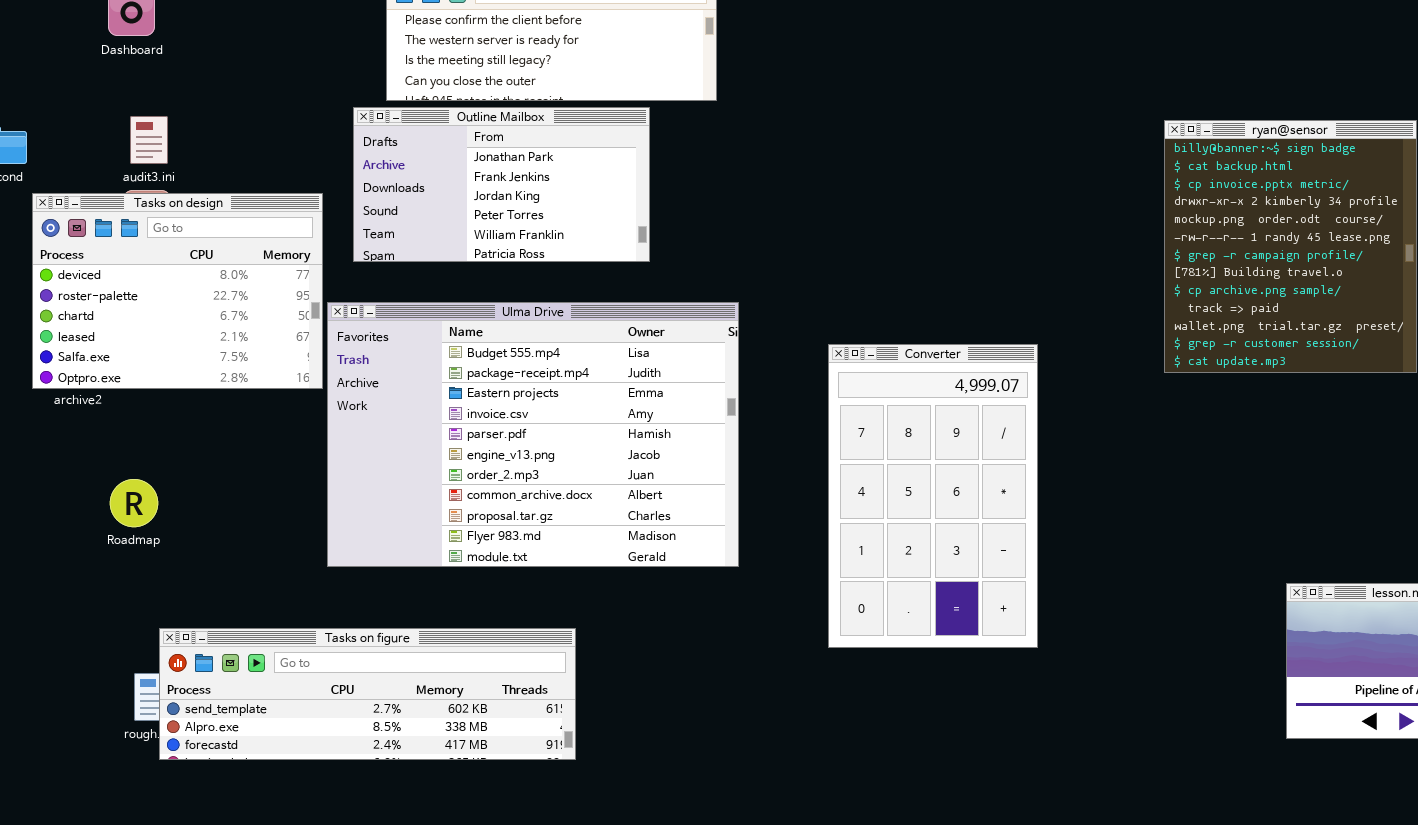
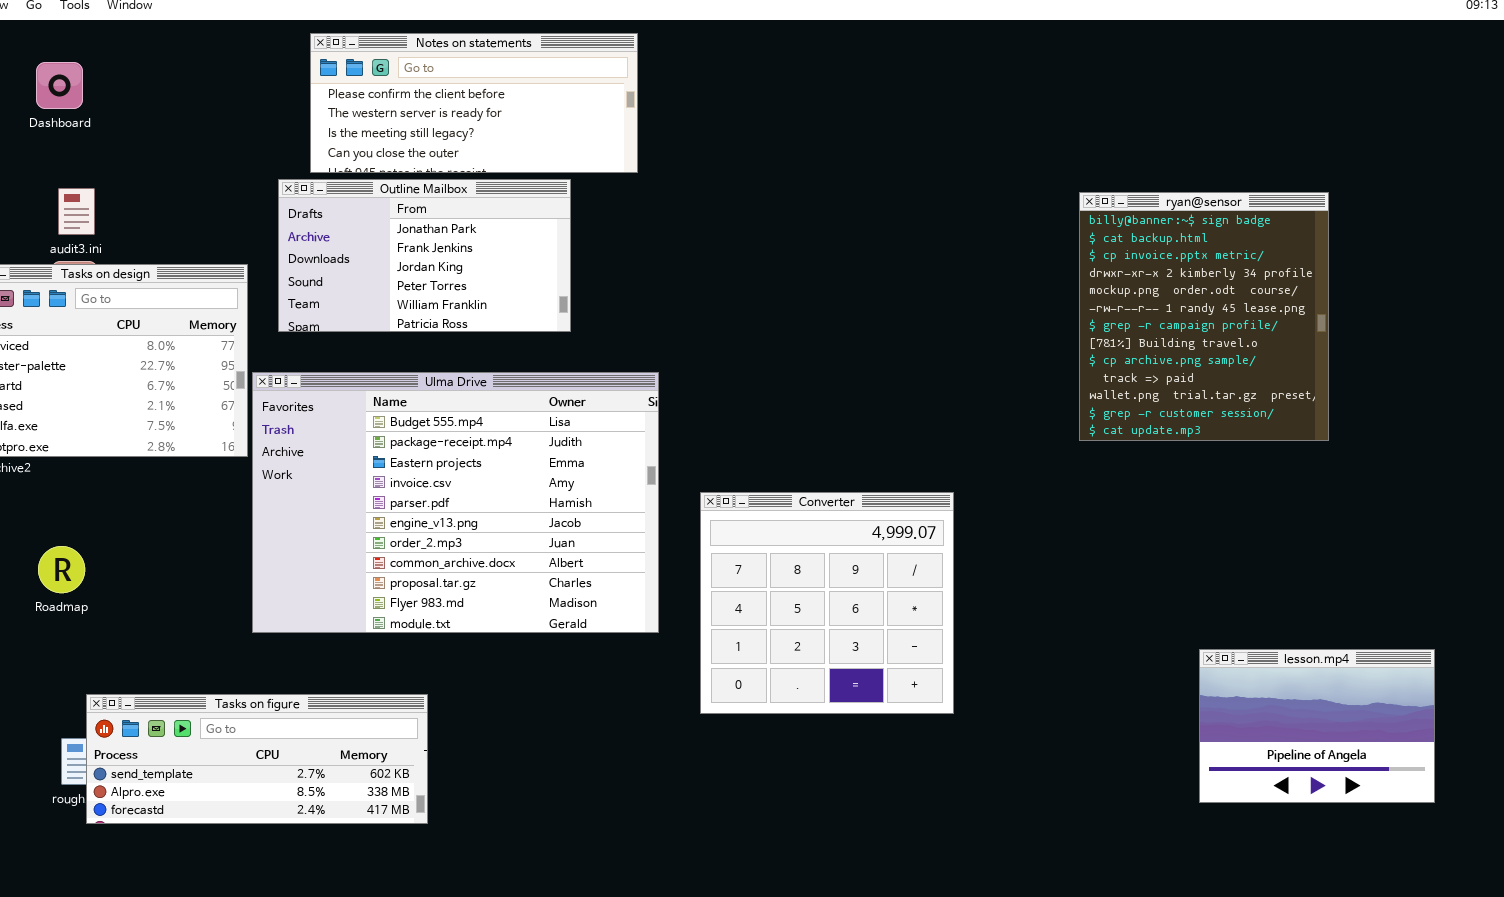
Converter: [828,344,1038,648] -> [700,492,954,714], resized
Tasks on figure: [159,628,576,760] -> [86,694,428,824], resized

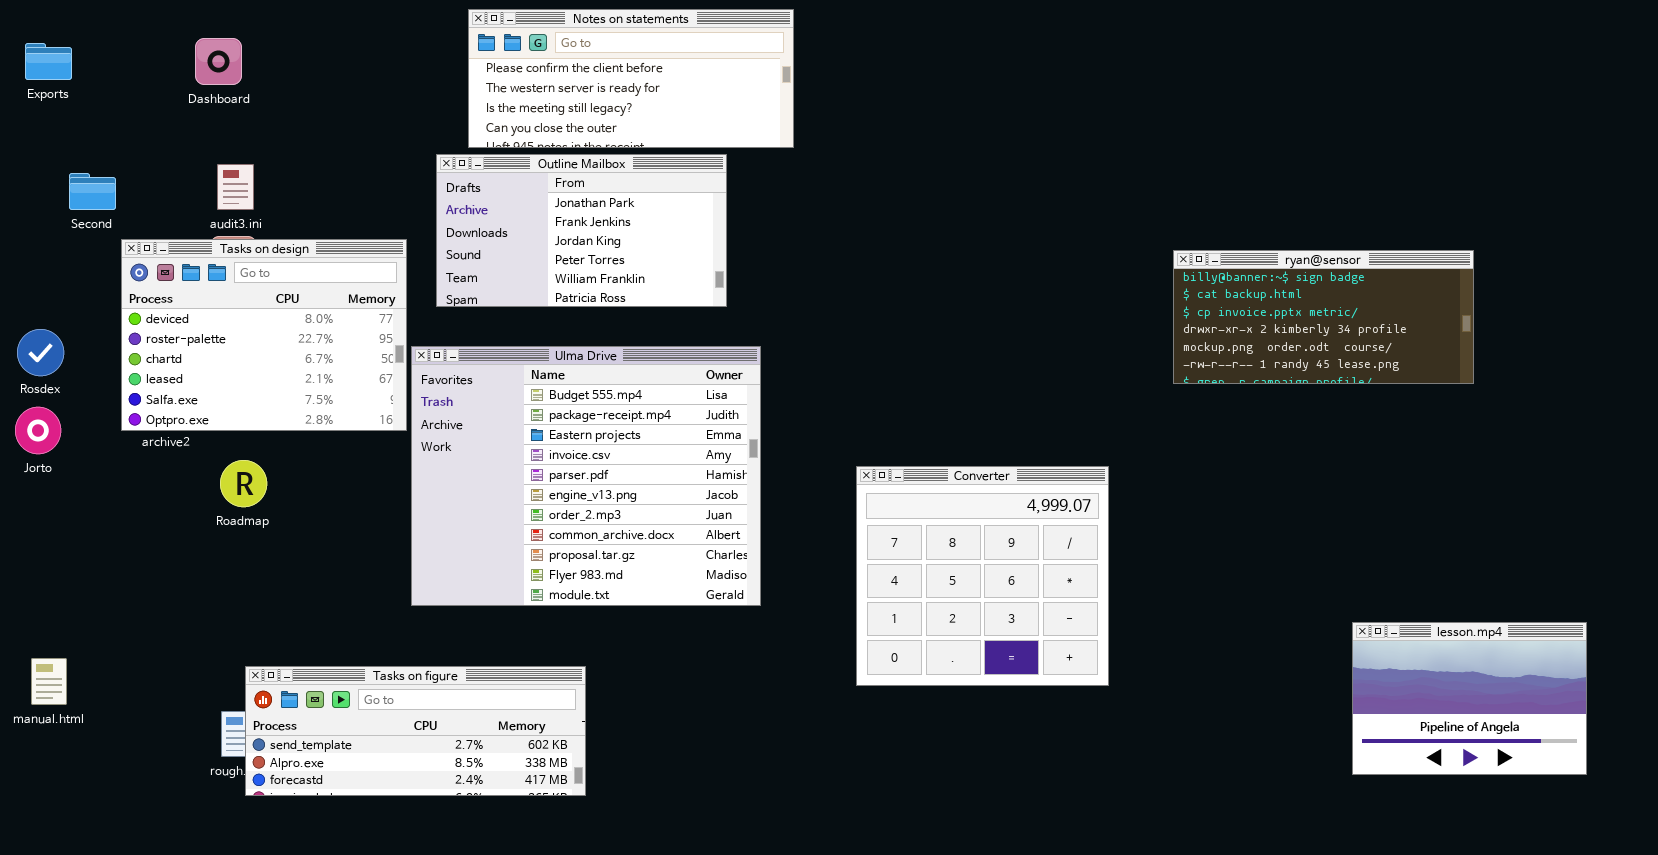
ryan@sensor: [1079,192,1329,441] -> [1173,250,1474,384], moved, resized
Ulma Drive: [252,372,659,633] -> [411,346,761,606], resized
Roadmap: [38,546,85,593] -> [220,460,267,507], moved

